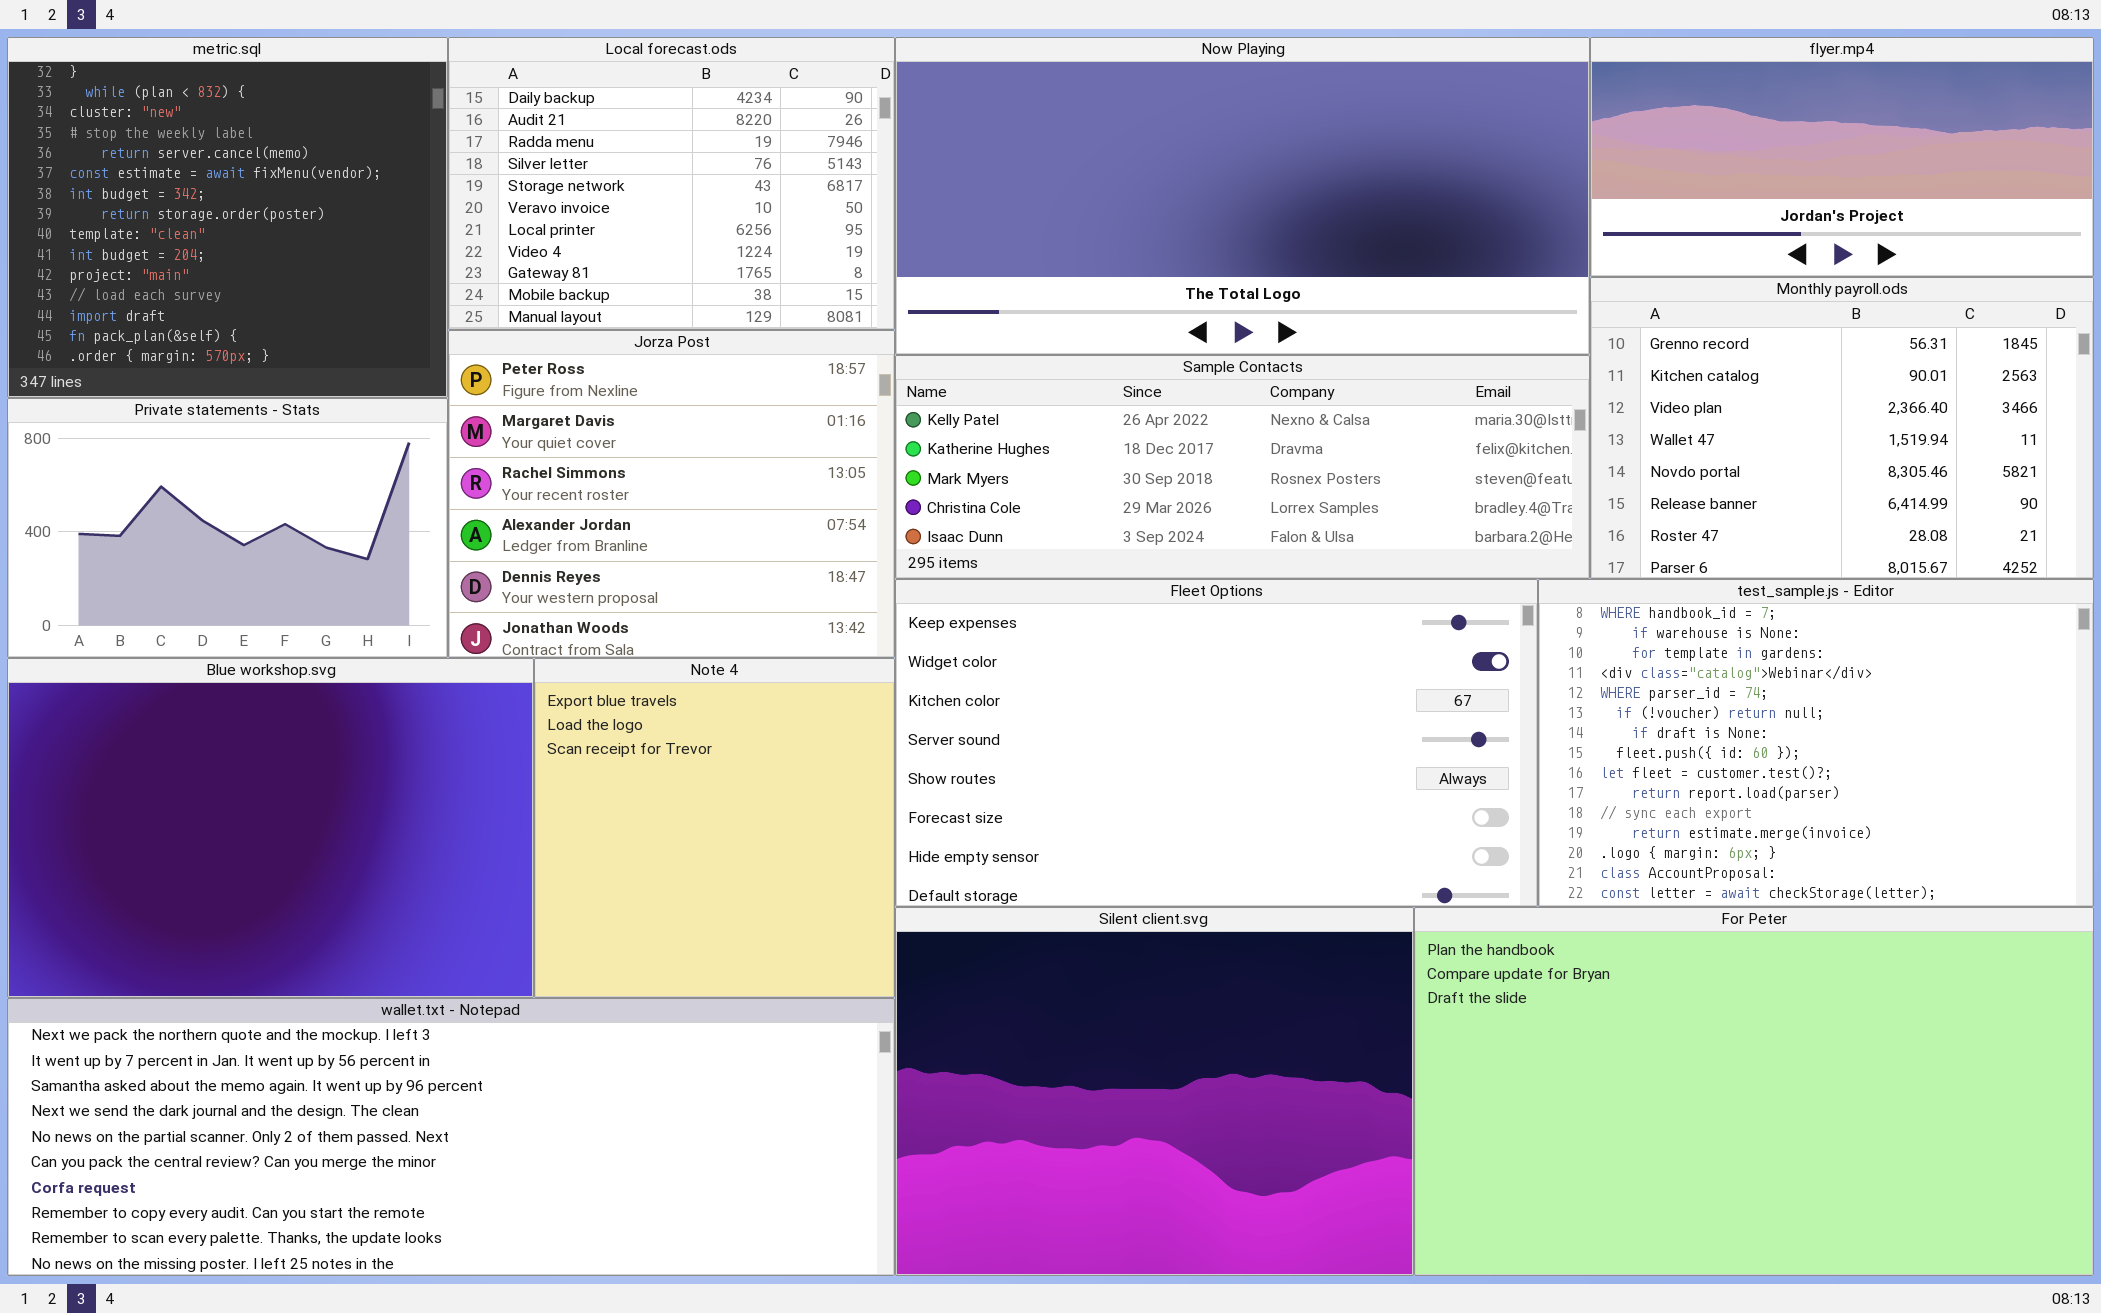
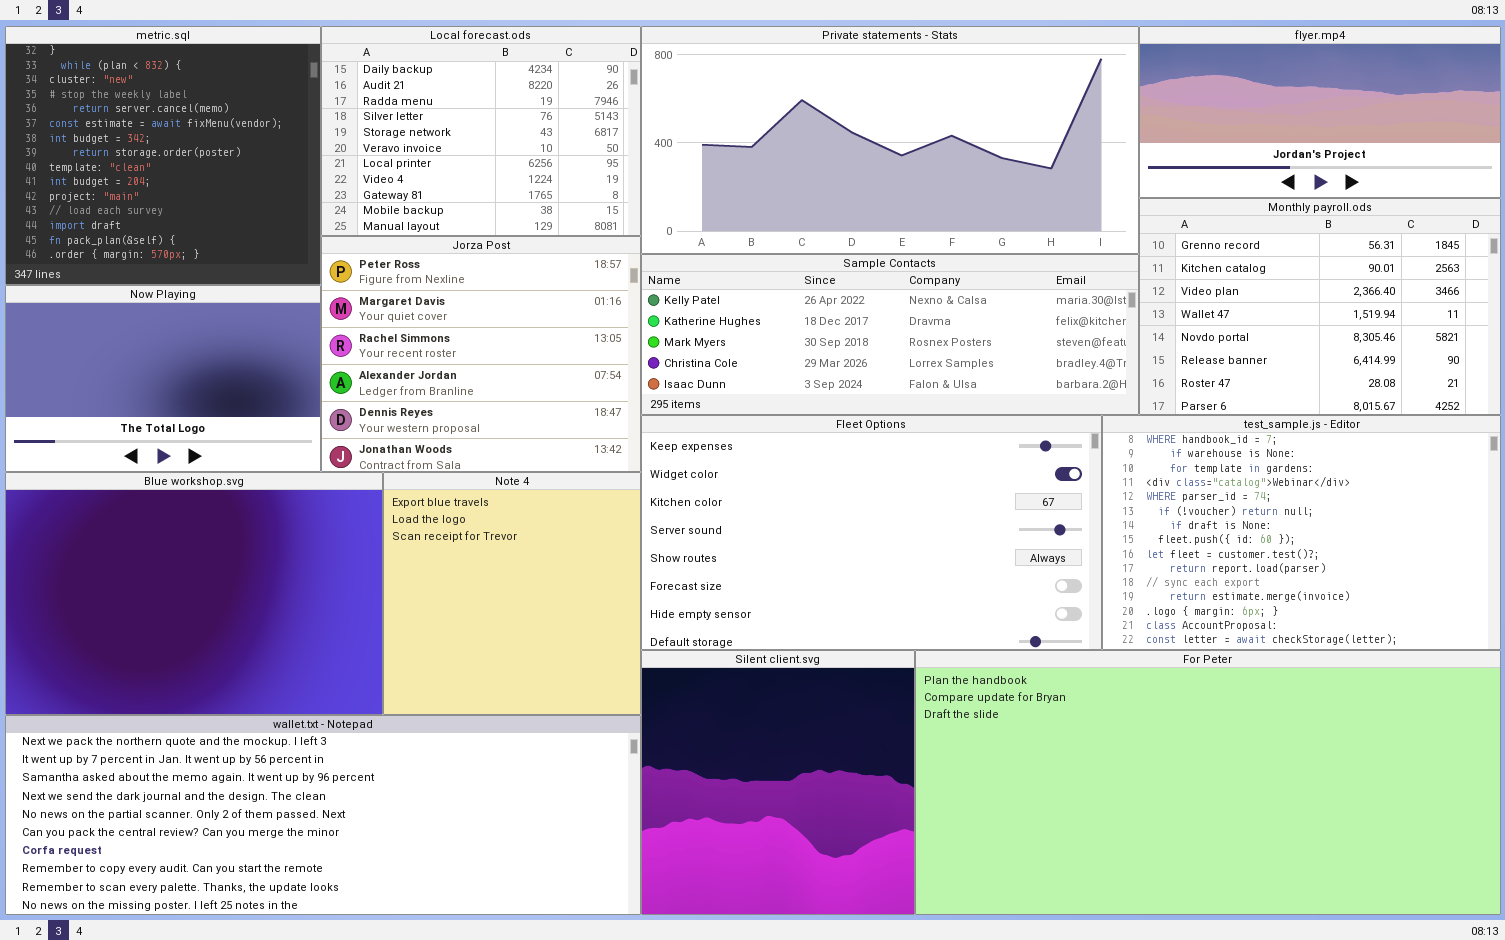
Now Playing: [895,37,1590,355] -> [5,285,321,472], moved, resized
Private statements - Stats: [7,398,448,658] -> [641,26,1139,254], moved, resized
Silent client.svg: [895,907,1414,1276] -> [641,650,915,915], resized
For Peter: [1414,907,2094,1276] -> [915,650,1501,915], resized

